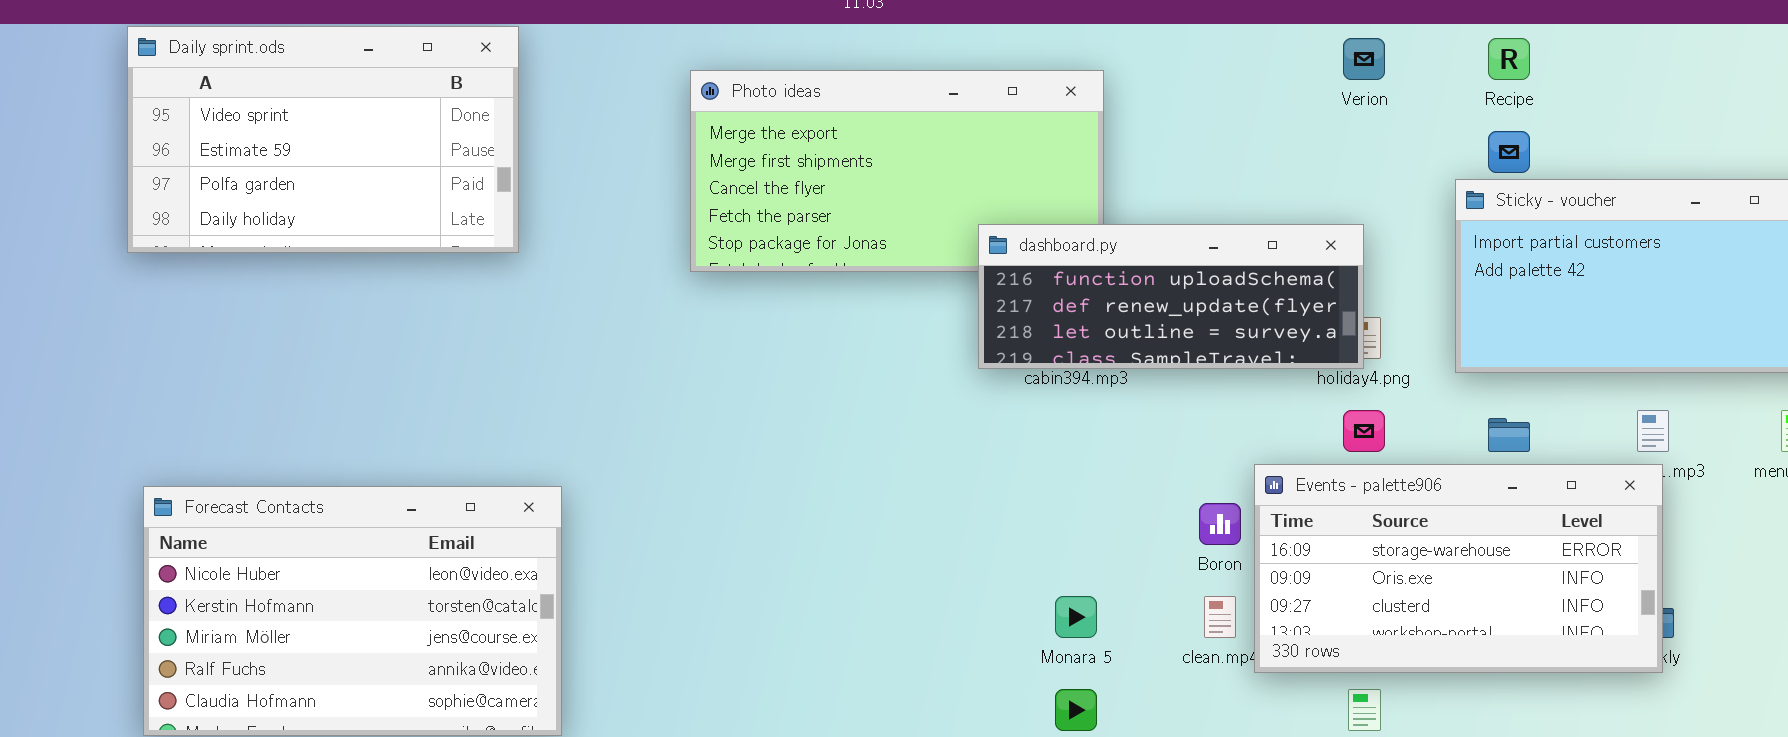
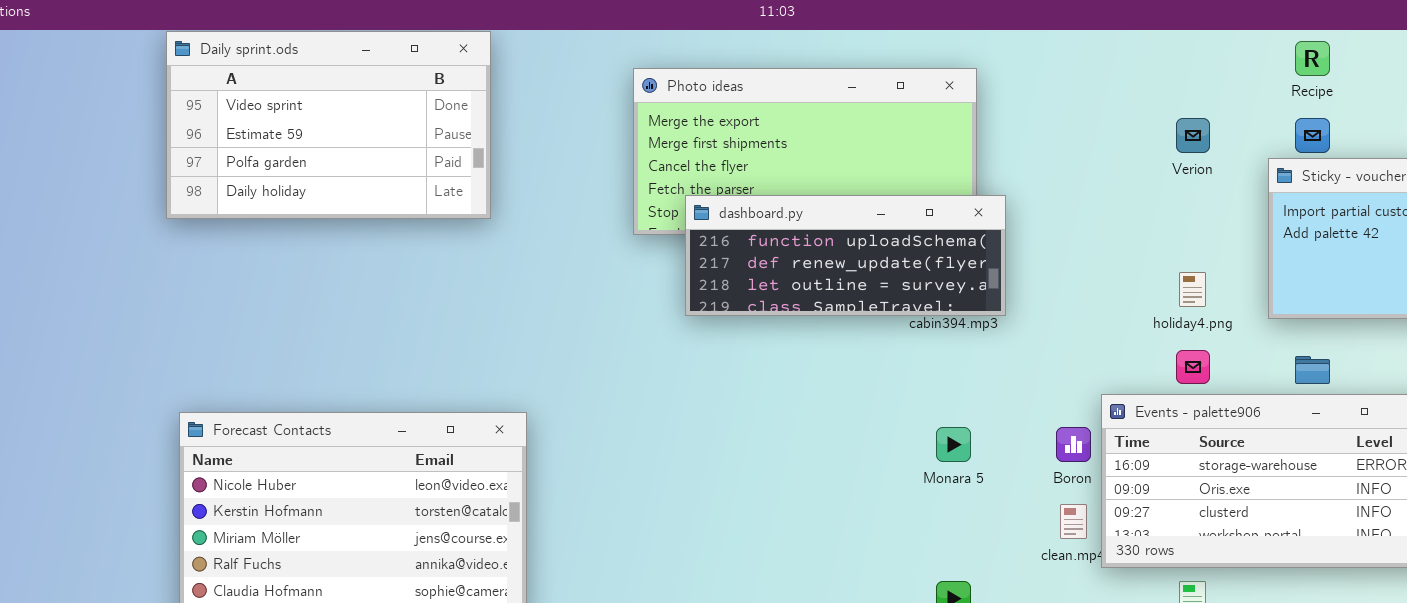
Verion: [1343,38,1385,80] -> [1176,118,1210,153], moved
dashboard.py: [978,224,1364,369] -> [685,195,1006,316], moved
Monara 5: [1055,596,1097,638] -> [936,427,971,462], moved

